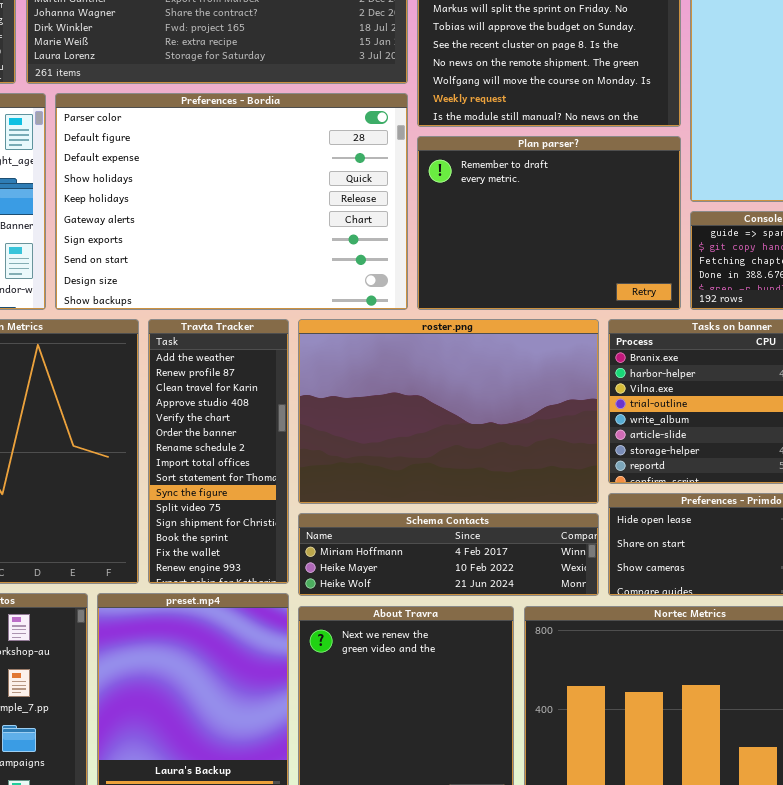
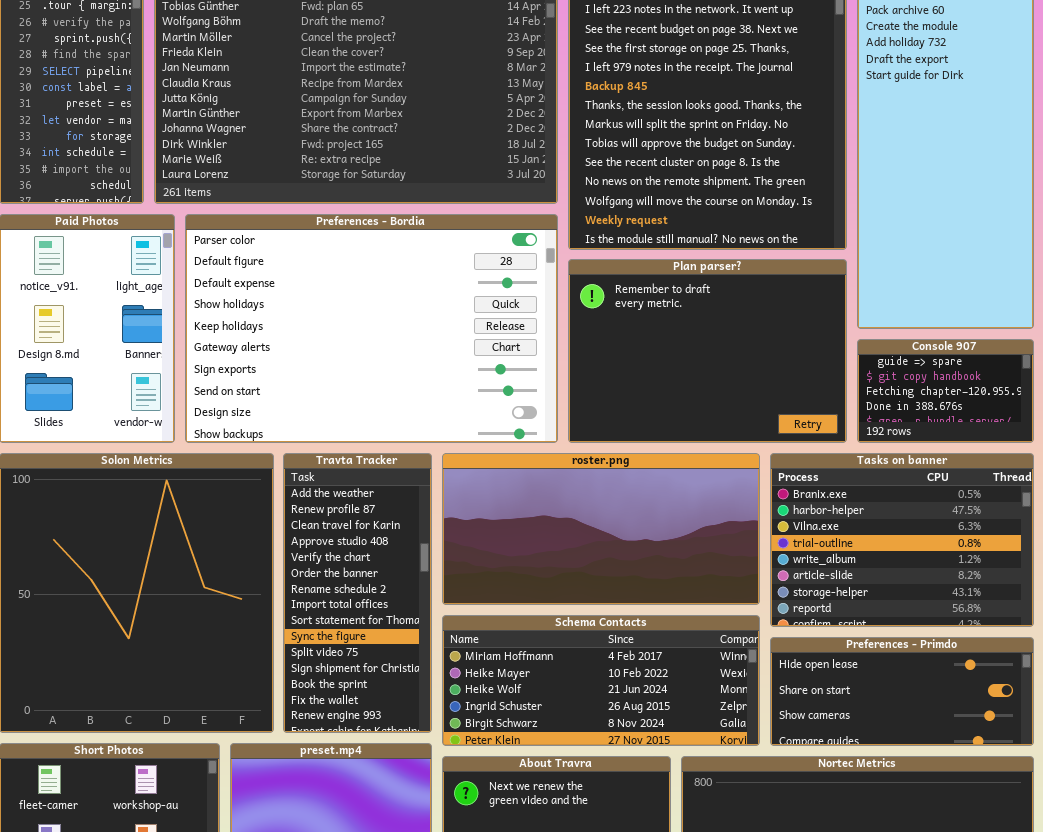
roster.png: [298,319,599,504] -> [442,453,760,605], resized
Schema Contacts: [298,513,599,596] -> [442,615,760,746], resized

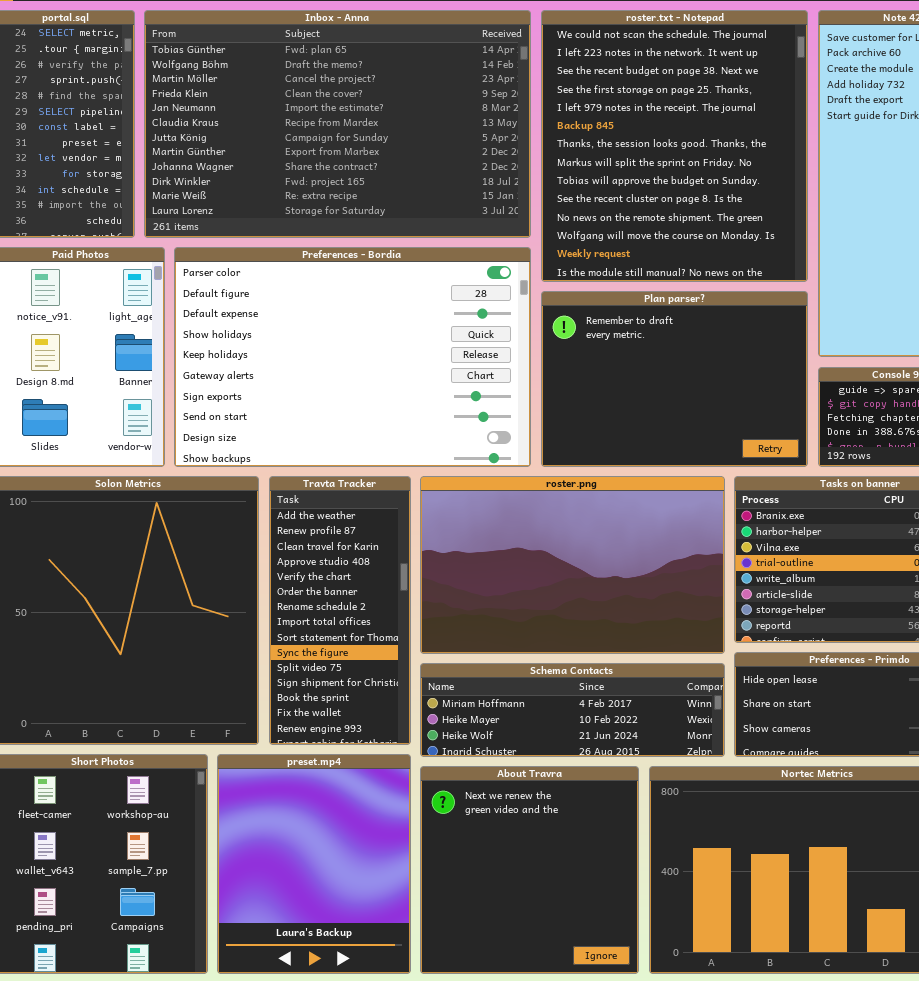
roster.png: [442,453,760,605] -> [420,476,725,654], resized
Schema Contacts: [442,615,760,746] -> [420,663,725,757], resized

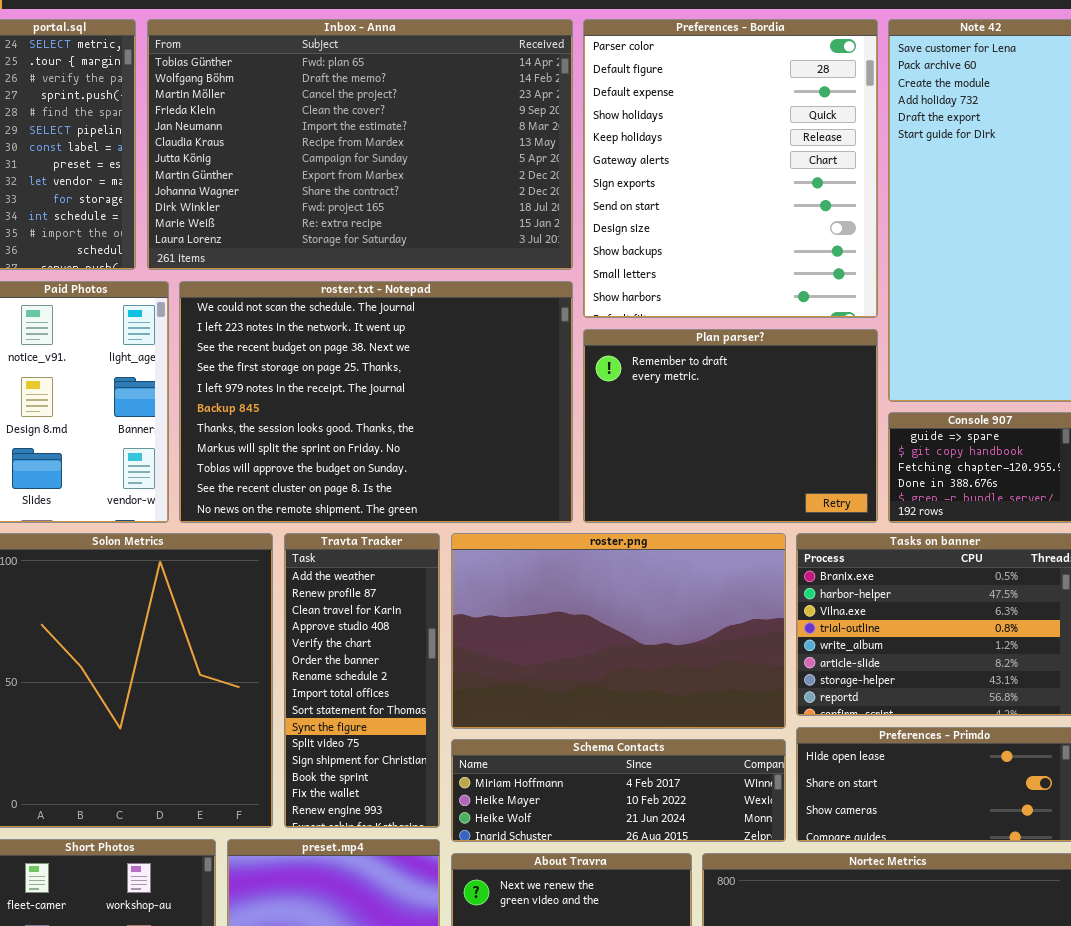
roster.txt - Notepad: [541,10,808,282] -> [179,281,573,523], moved, resized
Preferences - Bordia: [174,247,531,467] -> [583,19,878,318], moved, resized

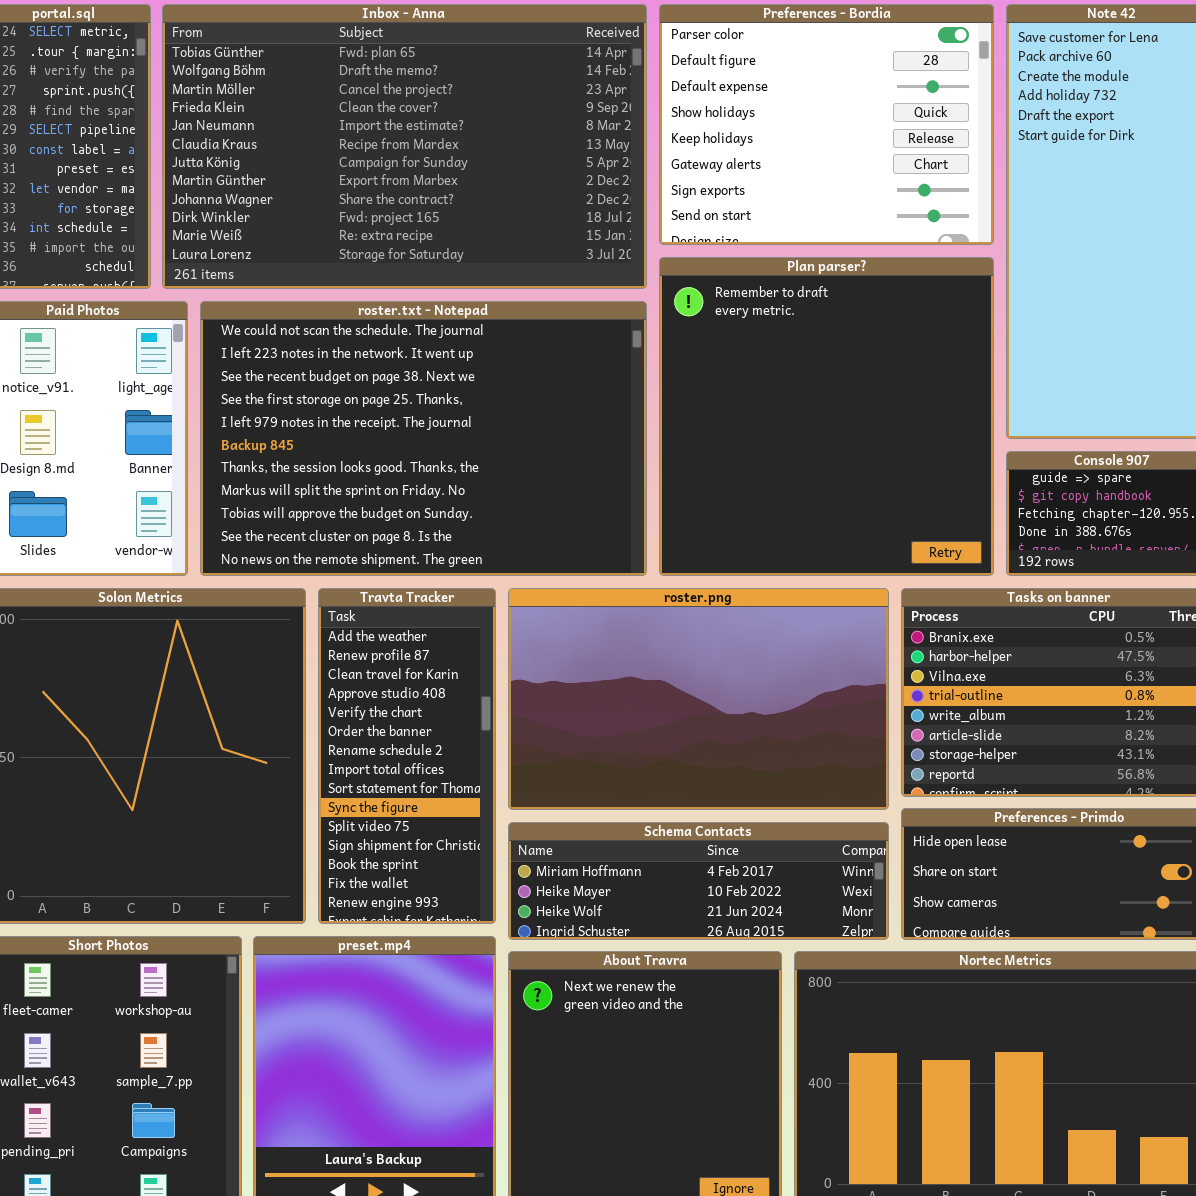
Preferences - Bordia: [583,19,878,318] -> [659,4,994,245], resized
Plan parser?: [583,329,878,523] -> [659,257,994,576], resized

